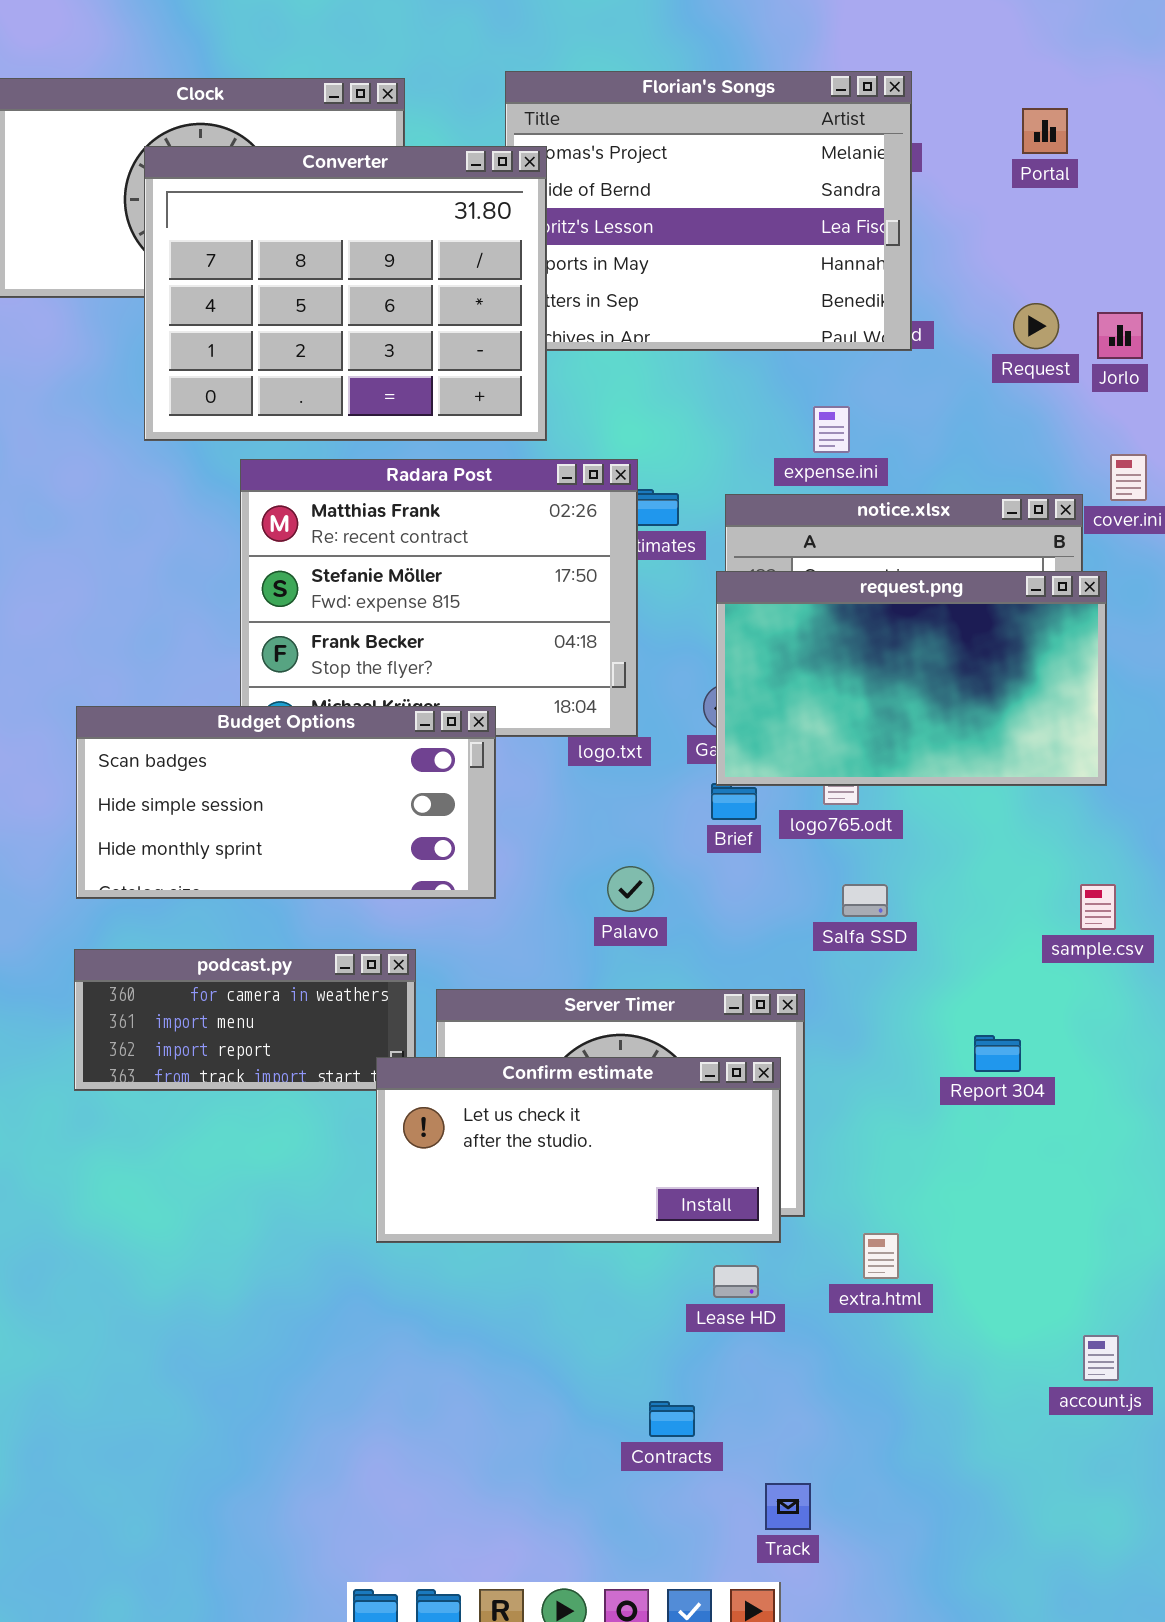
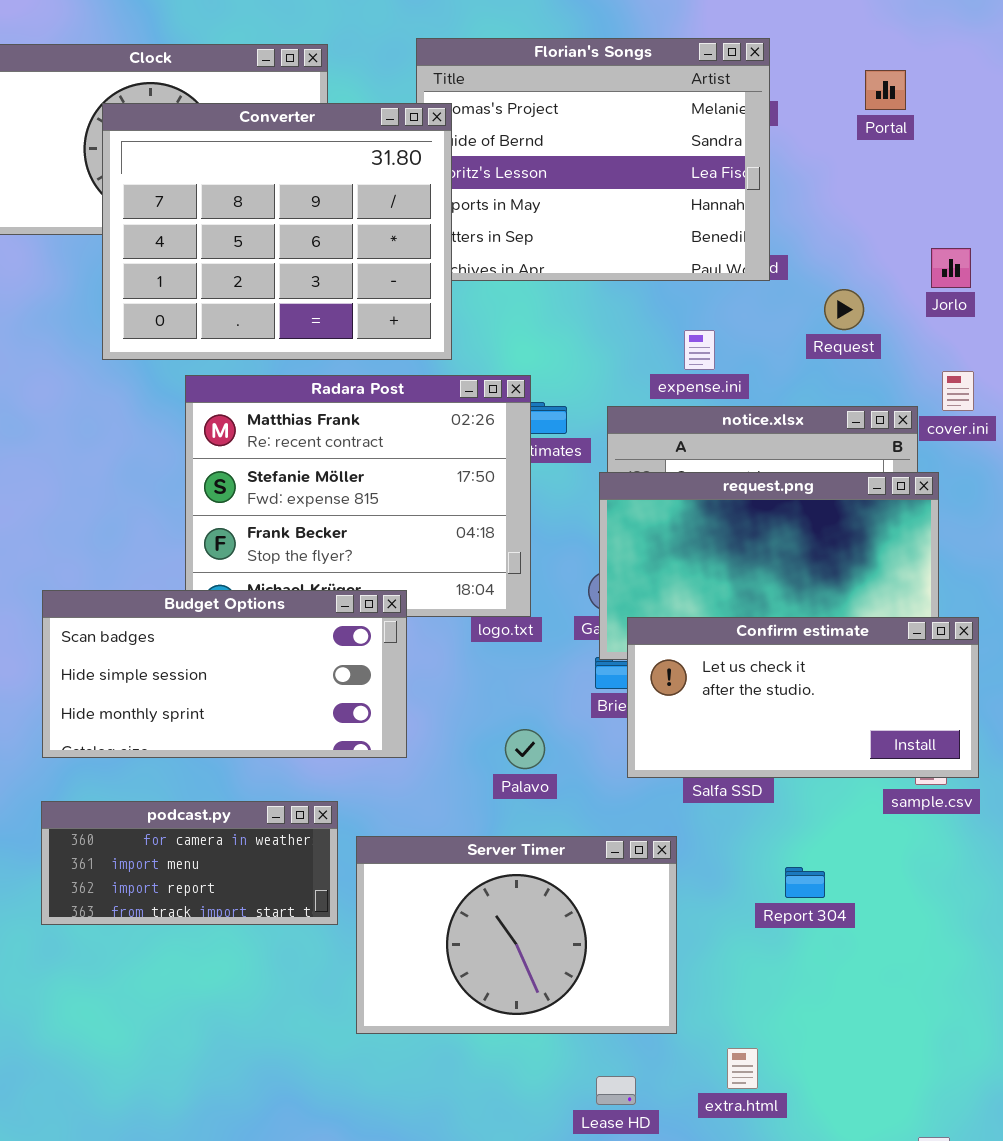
Request: [1013,303,1059,349] -> [824,289,864,330], moved
Report 304: [974,1035,1021,1072] -> [785,867,825,898], moved
Confirm estimate: [376,1057,781,1243] -> [627,617,979,778], moved

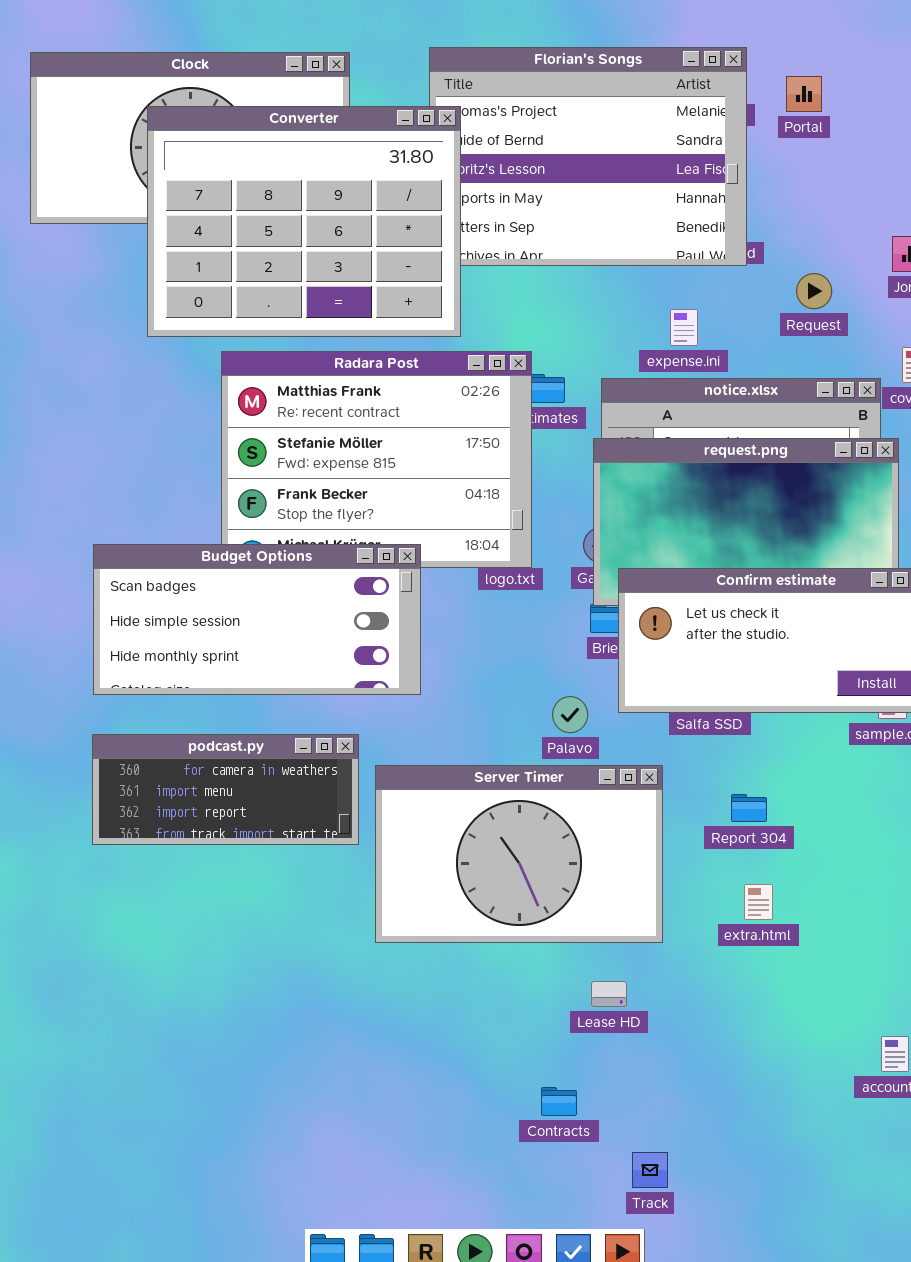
Portal: [865,70,906,110] -> [786,76,822,112], moved
Palavo: [505,729,545,769] -> [552,696,588,733], moved
Report 304: [785,867,825,898] -> [731,794,767,822], moved
extra.html: [727,1048,758,1089] -> [744,884,773,920], moved

